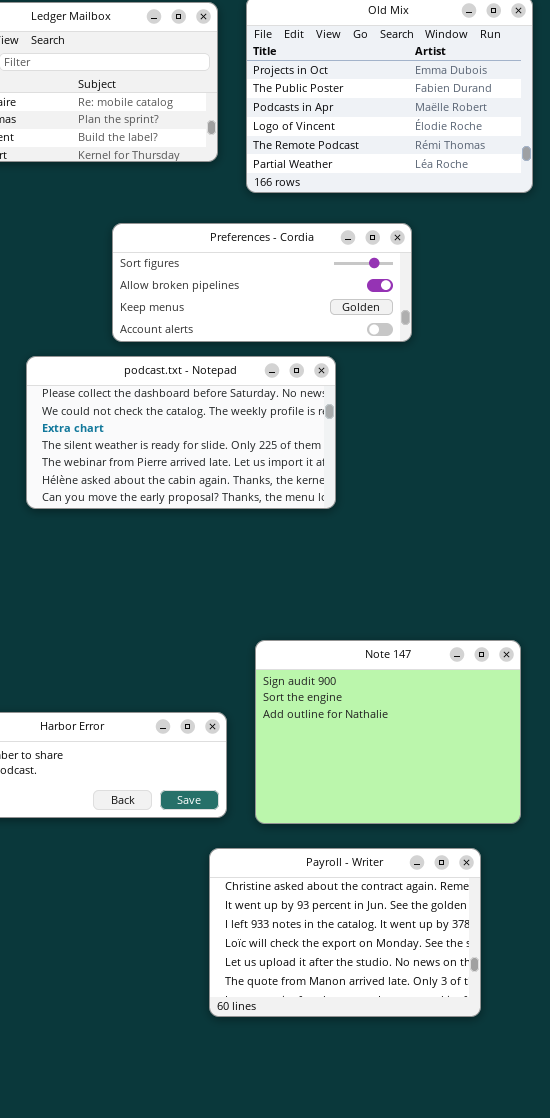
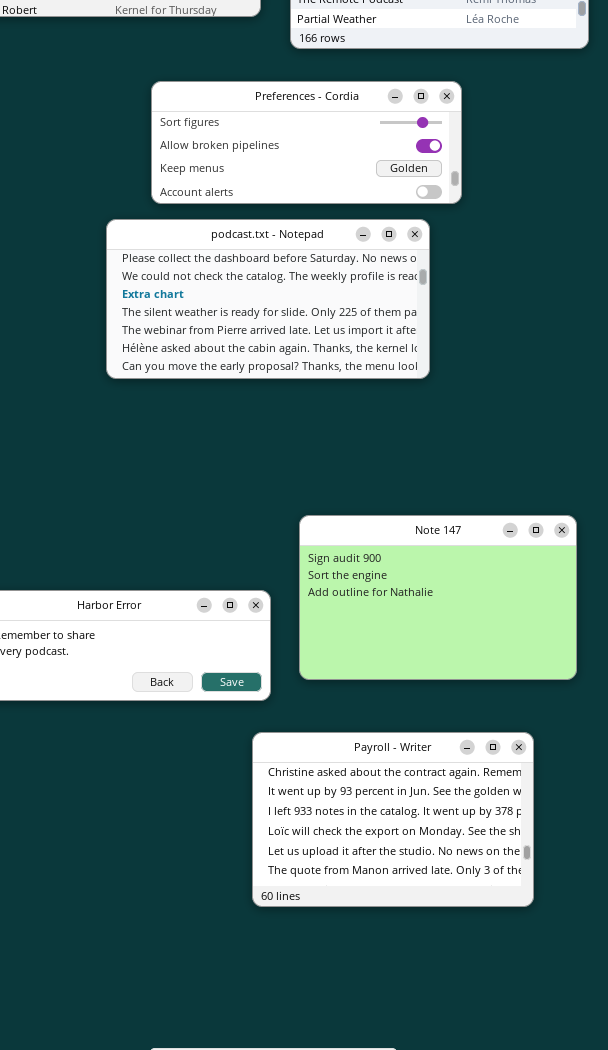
podcast.txt - Notepad: [26,356,336,509] -> [106,219,430,379], moved
Note 147: [255,640,521,824] -> [299,515,577,680], resized

